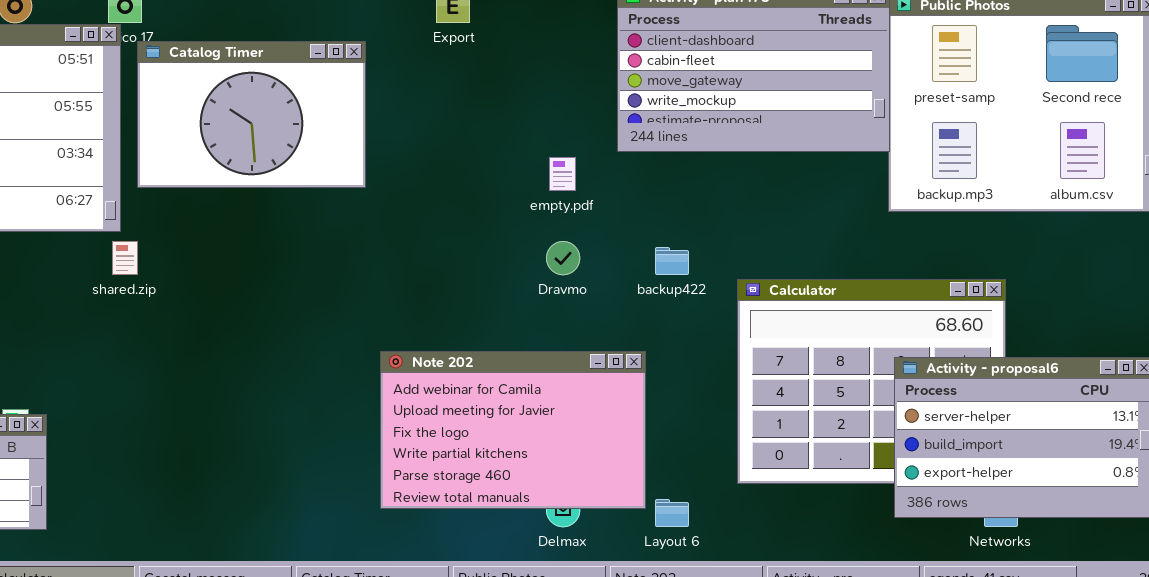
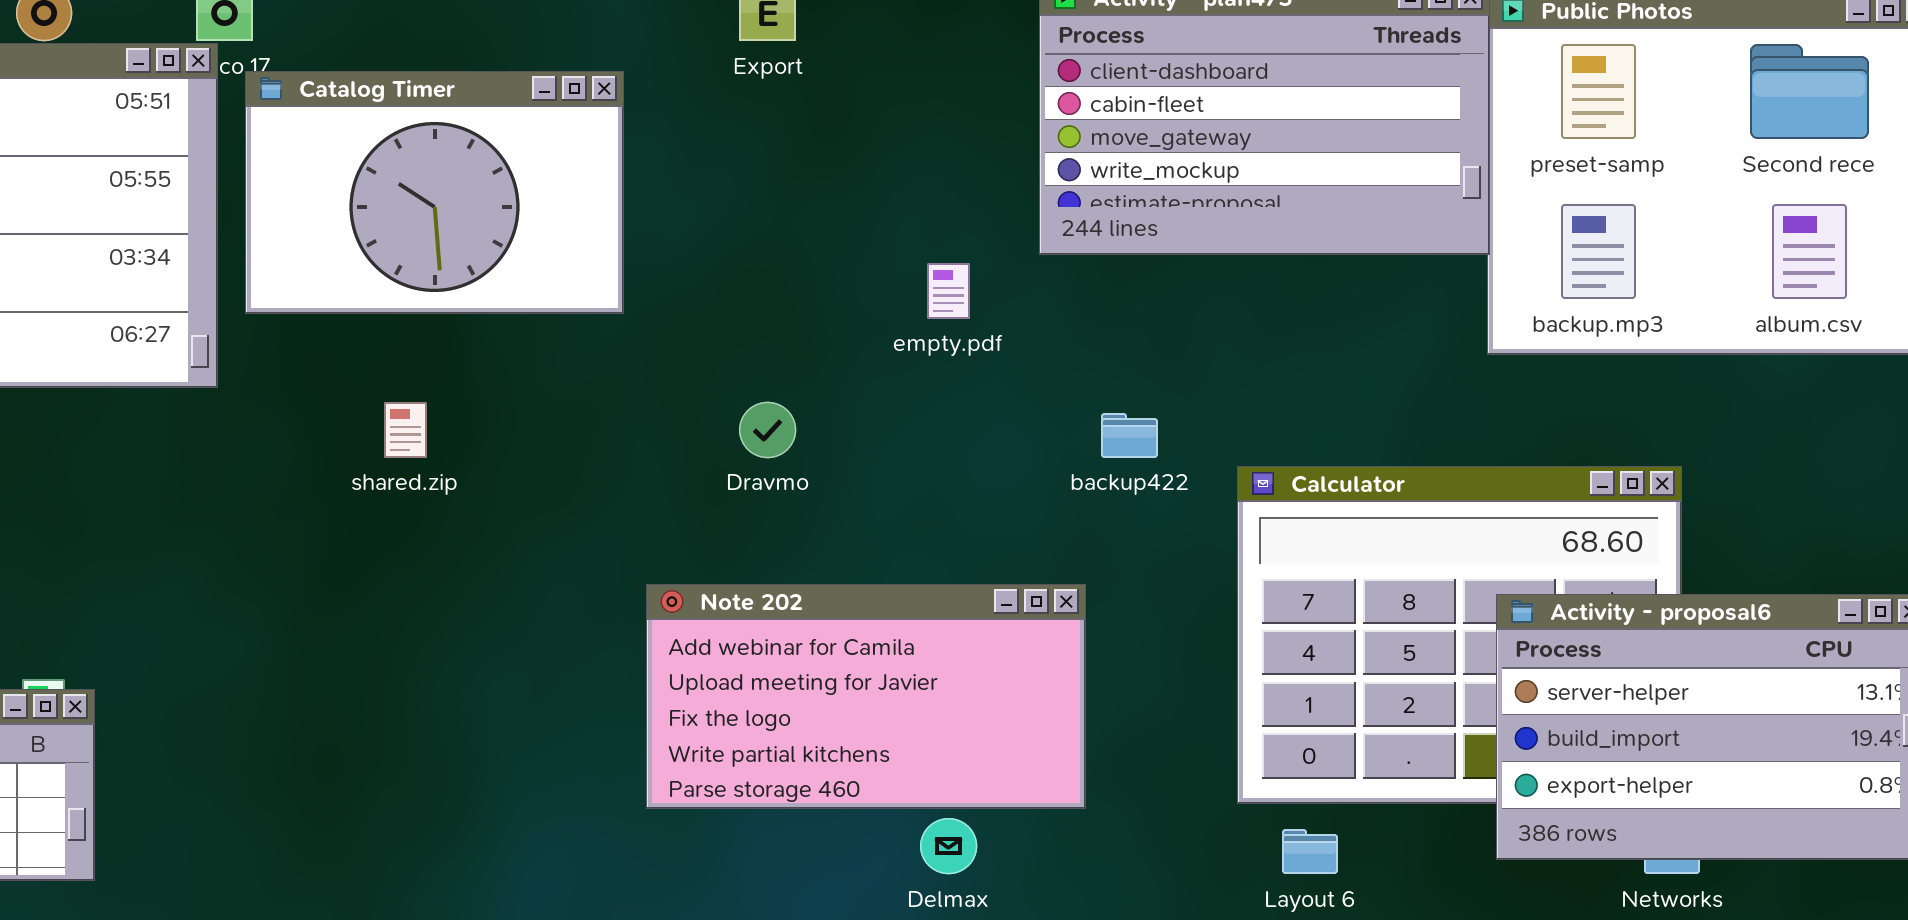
shared.zip: [112,241,138,275] -> [384,402,427,458], moved
Dravmo: [546,241,580,275] -> [739,402,796,458], moved
Note 202: [380,351,646,509] -> [646,584,1086,809], resized
Layout 6: [655,499,689,527] -> [1282,829,1338,874], moved

